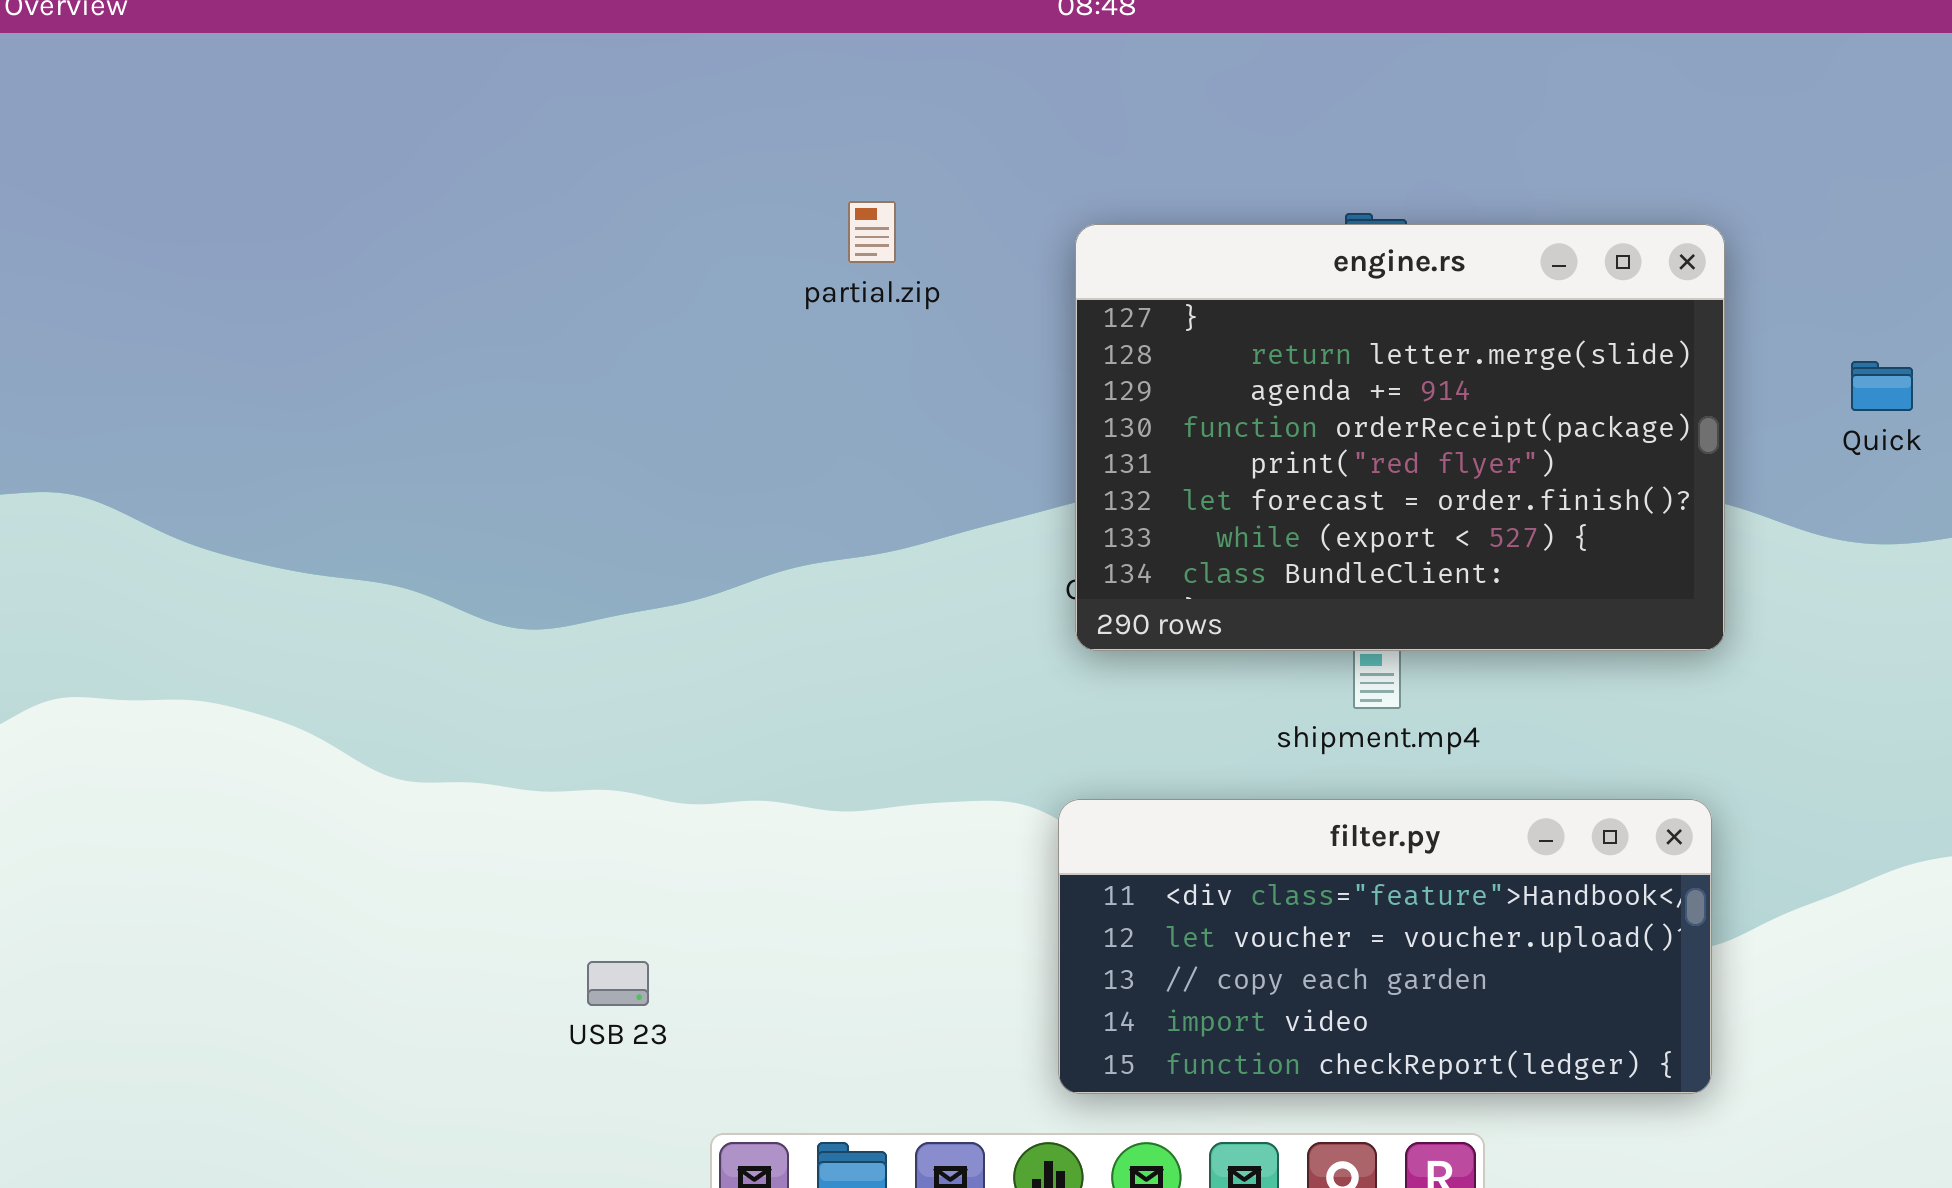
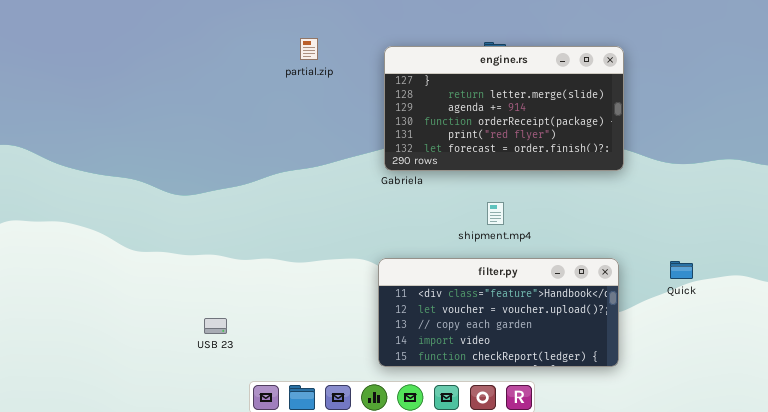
engine.rs: [1075,224,1725,651] -> [384,46,624,171], resized
Quick: [1851,361,1913,411] -> [670,261,693,279], moved

